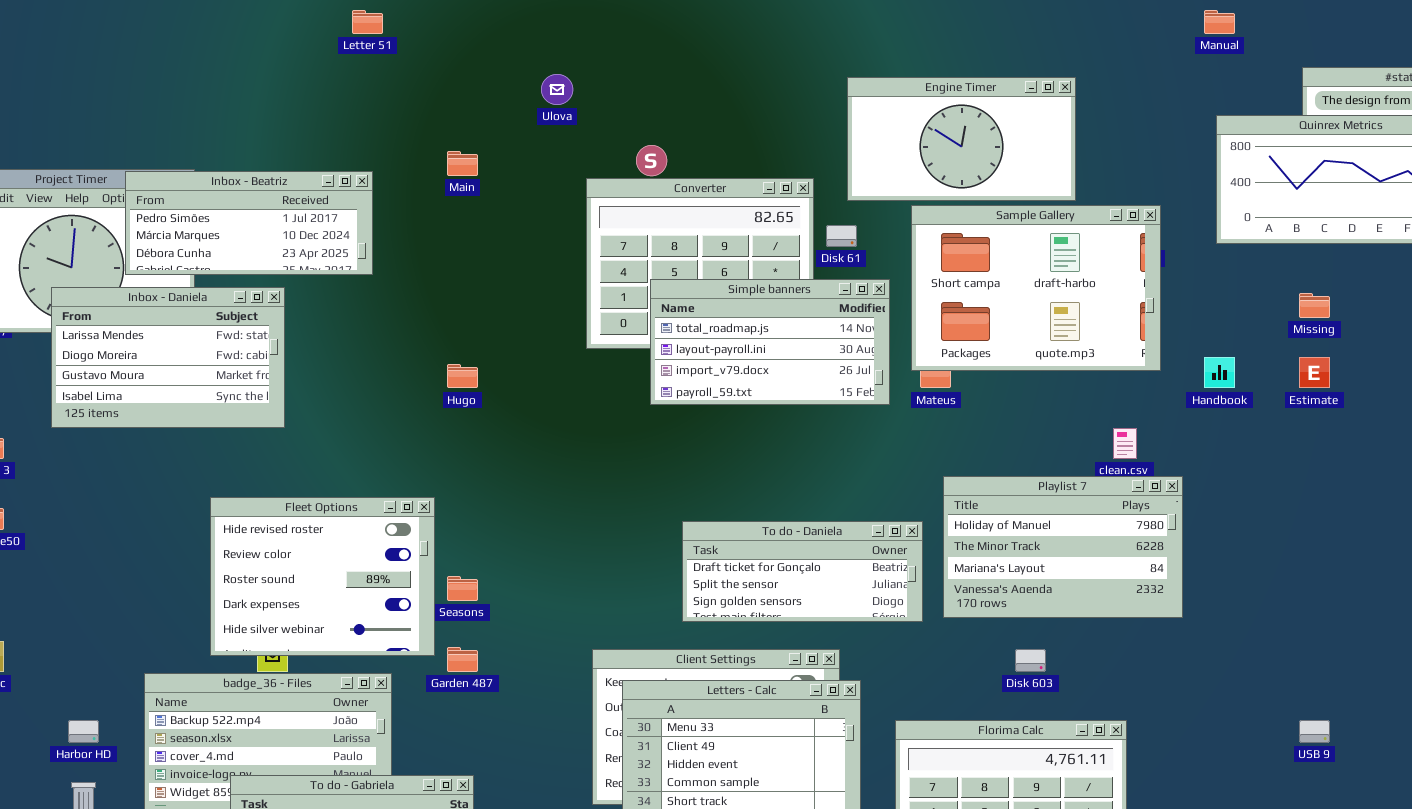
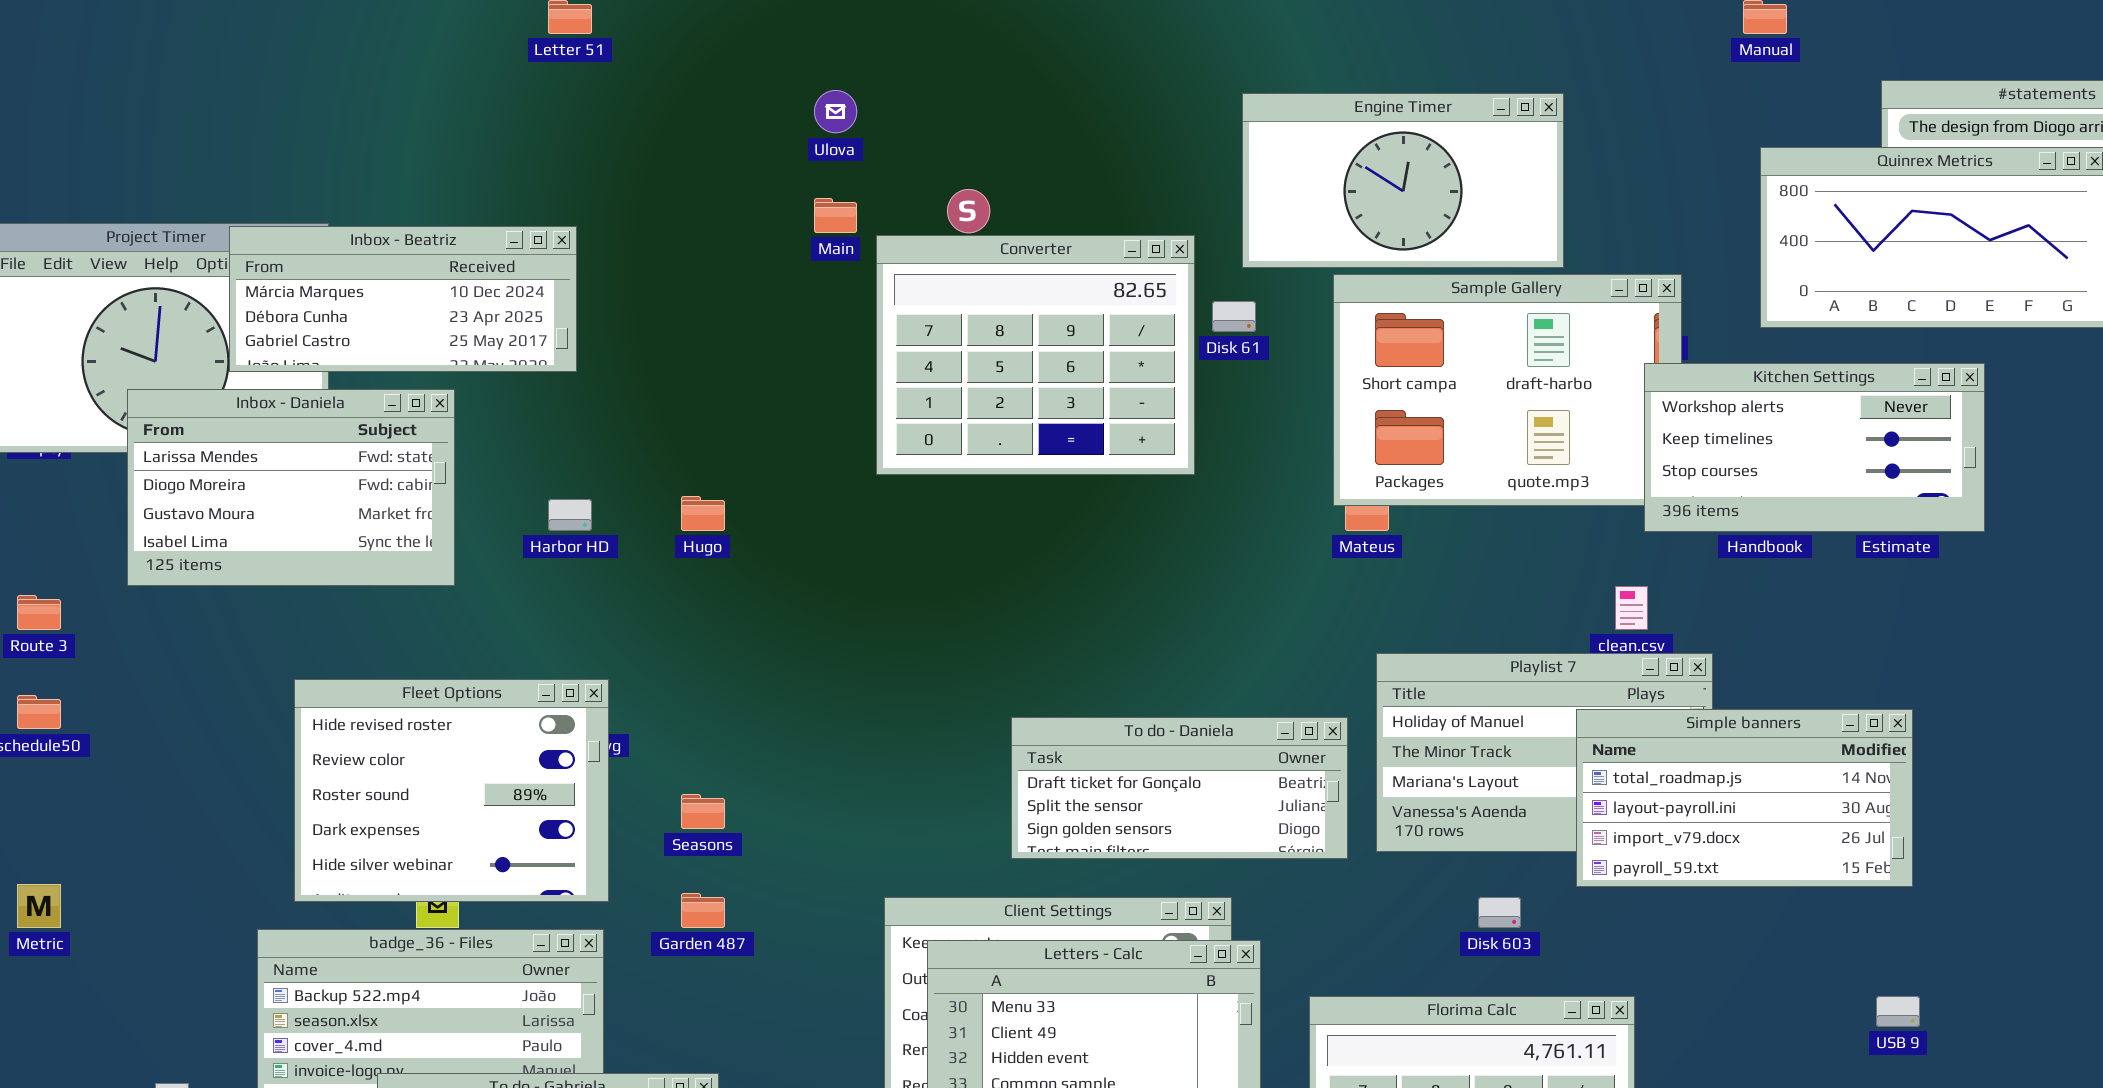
Main: [447,151,478,176] -> [814,198,857,233], moved
Inbox - Beatriz: [125,171,373,275] -> [229,226,577,372], scrolled down 1 row
Kitchen Settings: none -> [1644,363,1985,532], opened
Simple banners: [650,279,890,405] -> [1576,709,1913,887], moved
Fleet Options: [210,497,435,656] -> [294,679,609,902], moved
Harbor HD: [68,720,99,743] -> [548,499,592,531], moved

